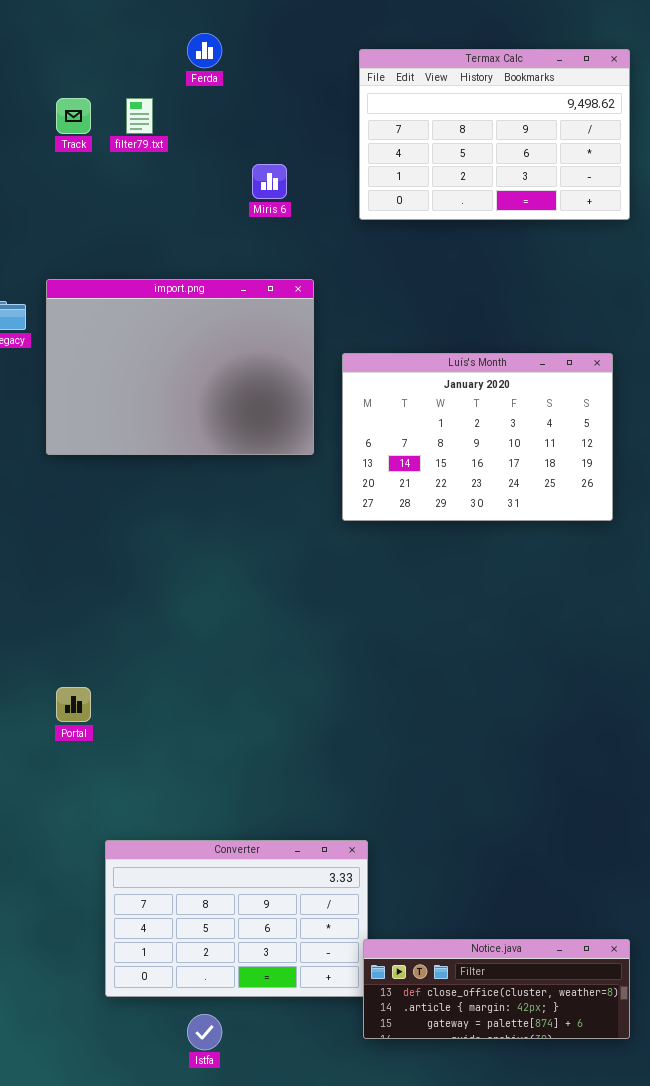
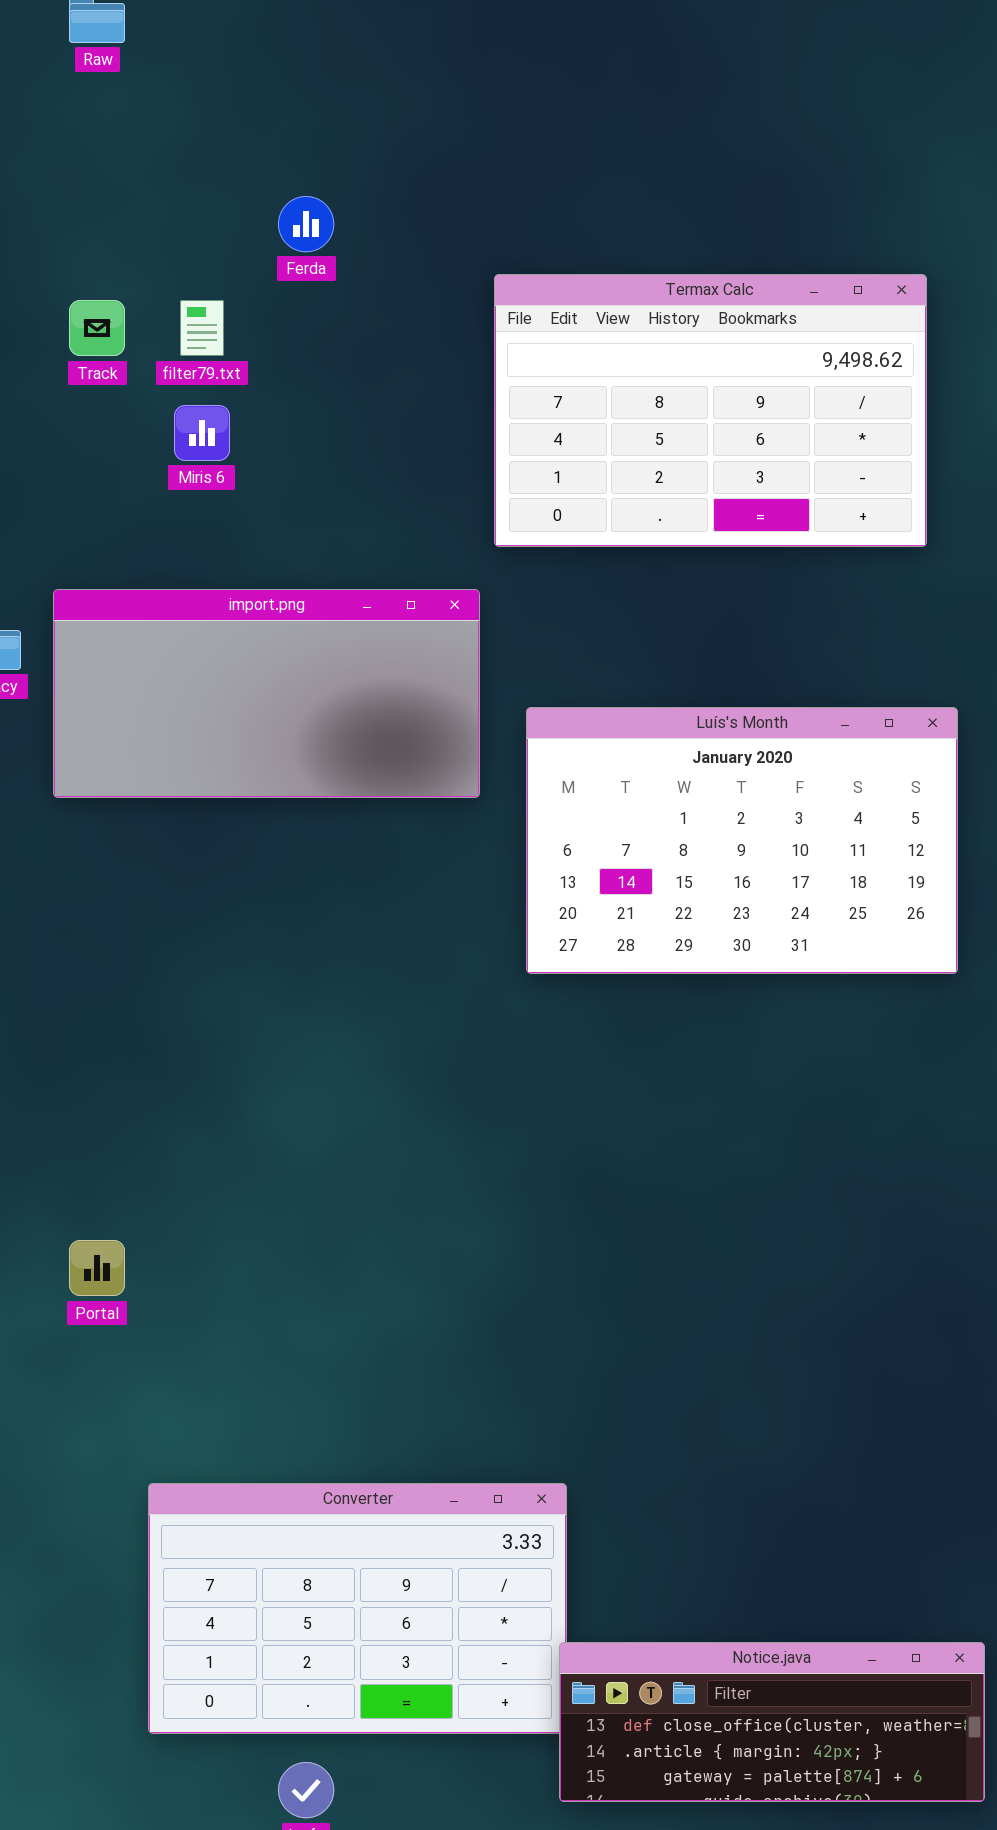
Termax Calc: [359,49,630,220] -> [494,274,927,547], moved
Miris 6: [252,164,287,199] -> [174,405,230,461], moved
import.png: [46,279,314,455] -> [53,589,480,798], resized

